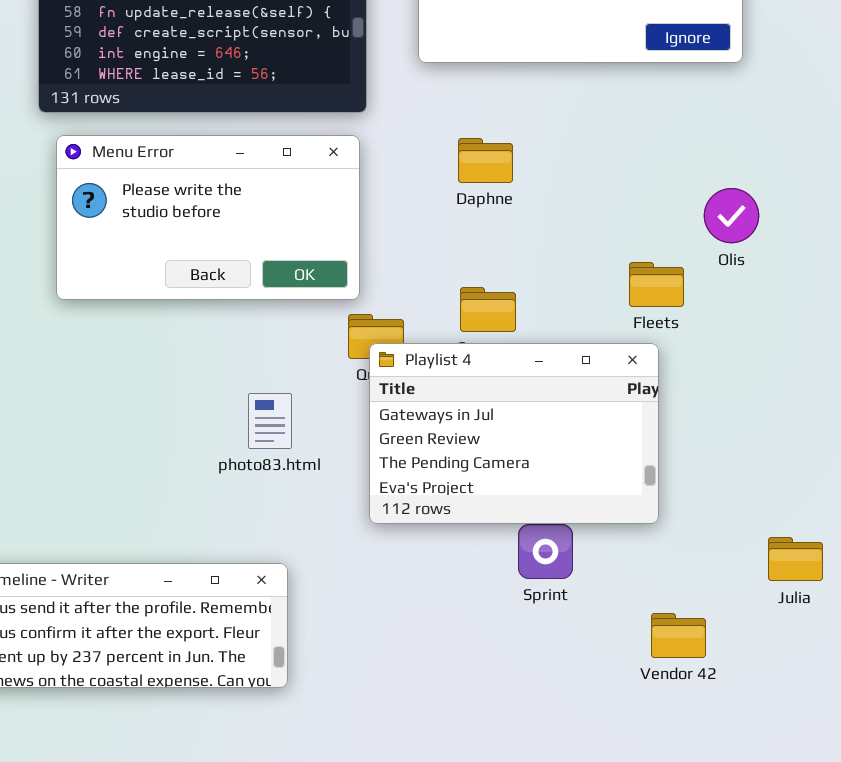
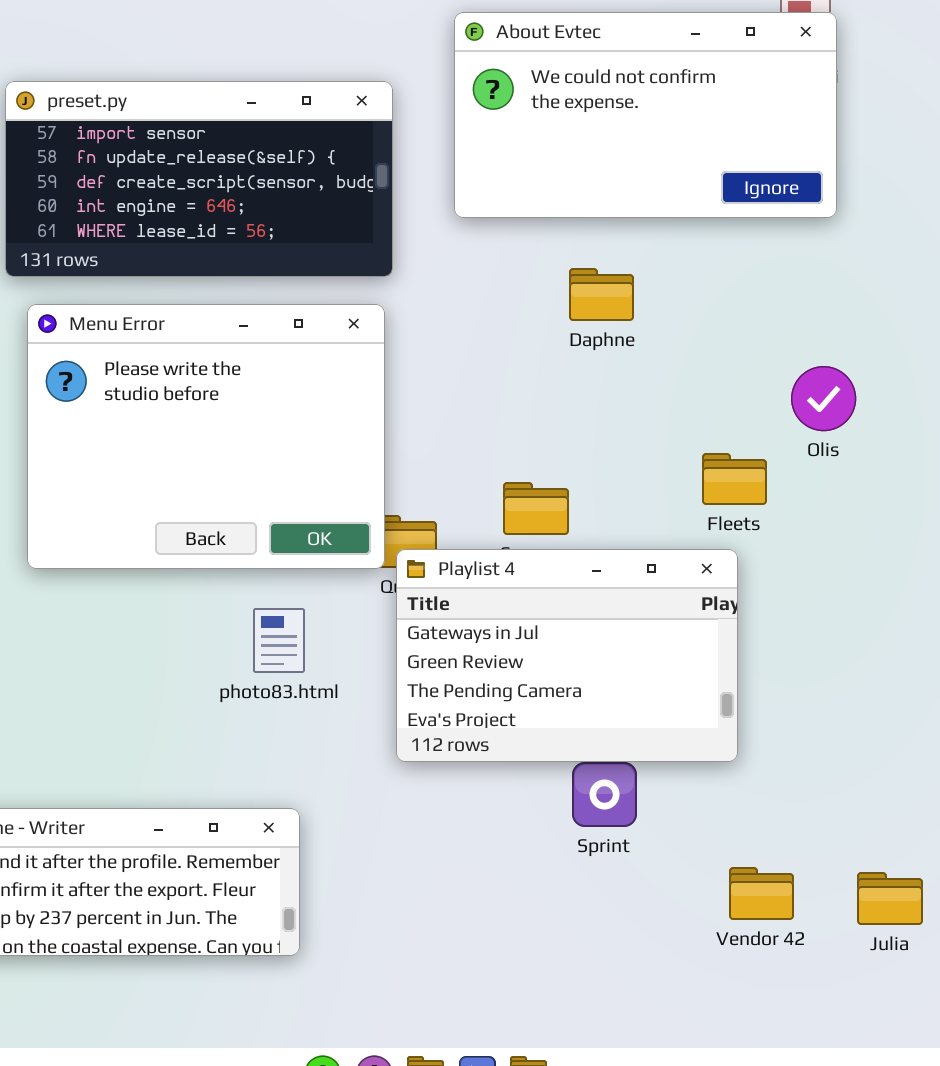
Menu Error: [56,135,360,300] -> [27,304,385,569], resized
Daphne: [458,138,513,183] -> [569,268,634,321], moved
Julia: [768,537,823,581] -> [857,872,923,925], moved

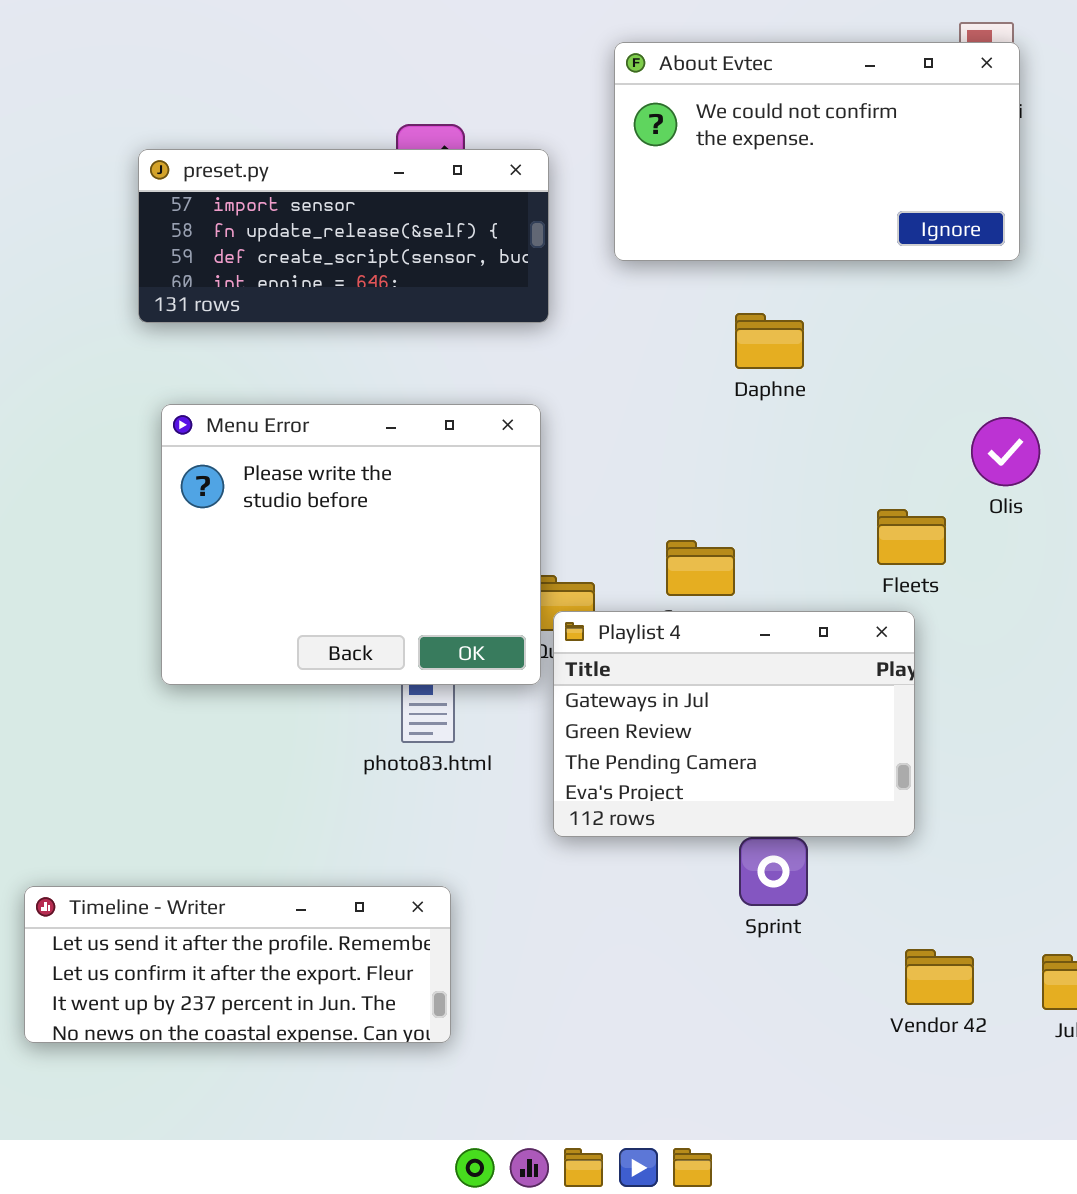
preset.py: [5,81,393,277] -> [138,149,549,323], resized
Menu Error: [27,304,385,569] -> [161,404,541,685], moved

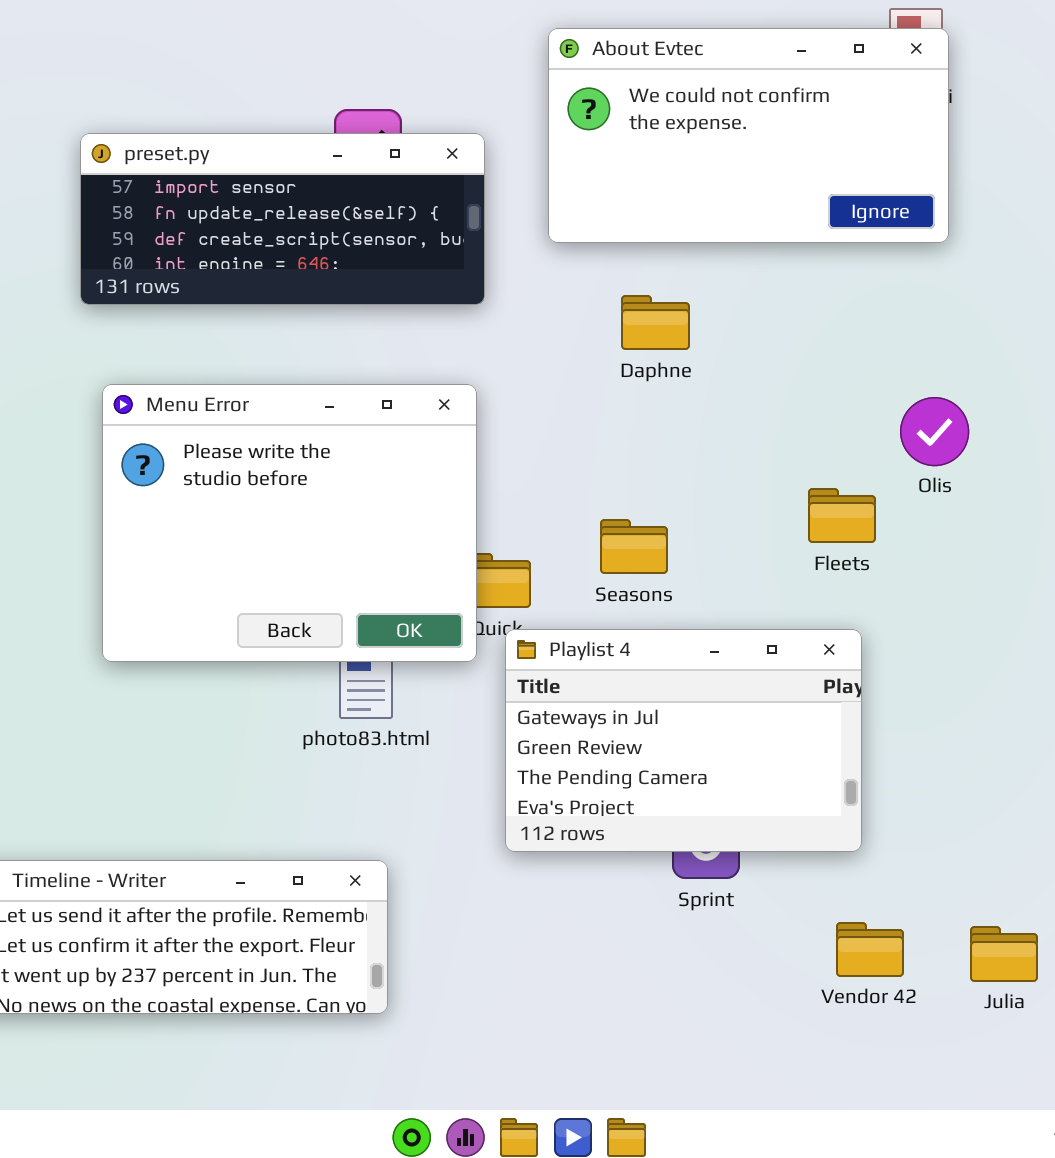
Daphne: [735,313,804,369] -> [621,295,690,350], moved
Playlist 4: [553,611,915,837] -> [505,629,862,852], moved

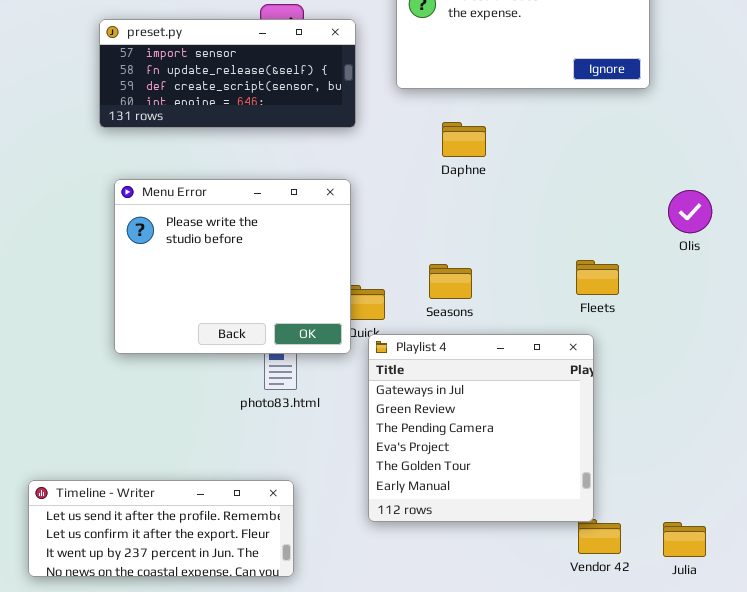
Olis: [900,397,969,466] -> [668,190,712,233], moved
Fleets: [808,488,876,543] -> [576,260,619,295], moved
Playlist 4: [505,629,862,852] -> [368,334,594,522], resized

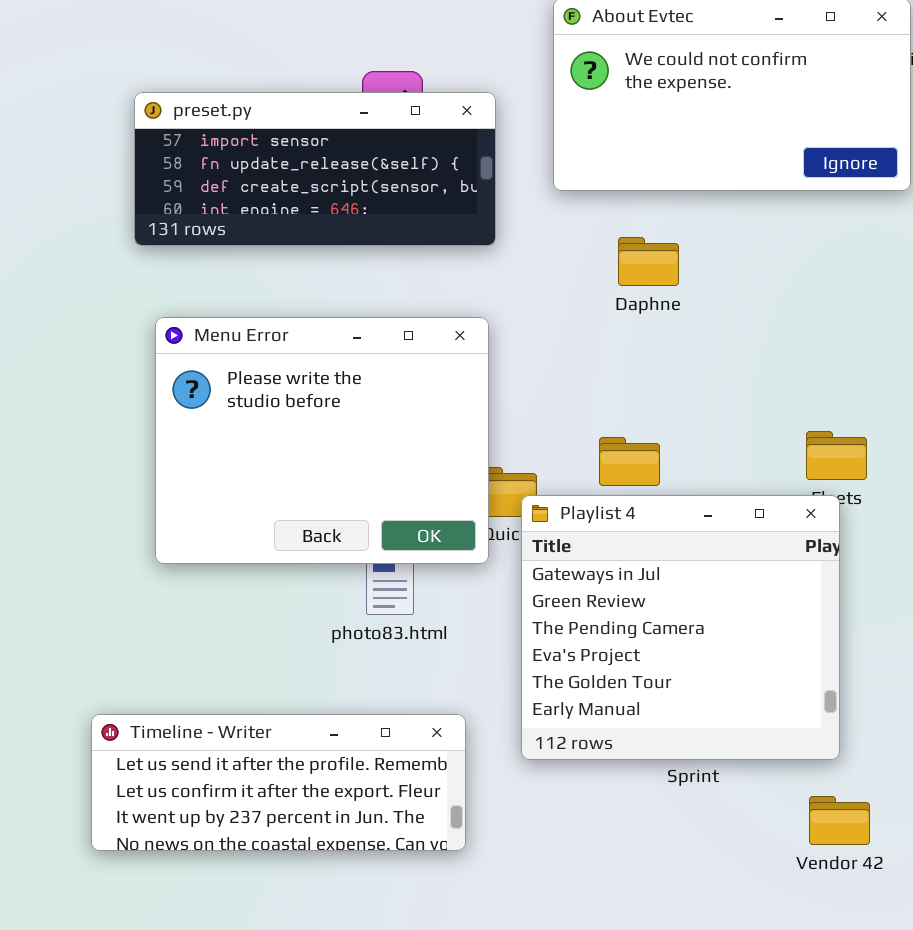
Playlist 4: [368,334,594,522] -> [521,495,840,760], moved
Timeline - Writer: [28,480,294,577] -> [91,714,466,851], moved

